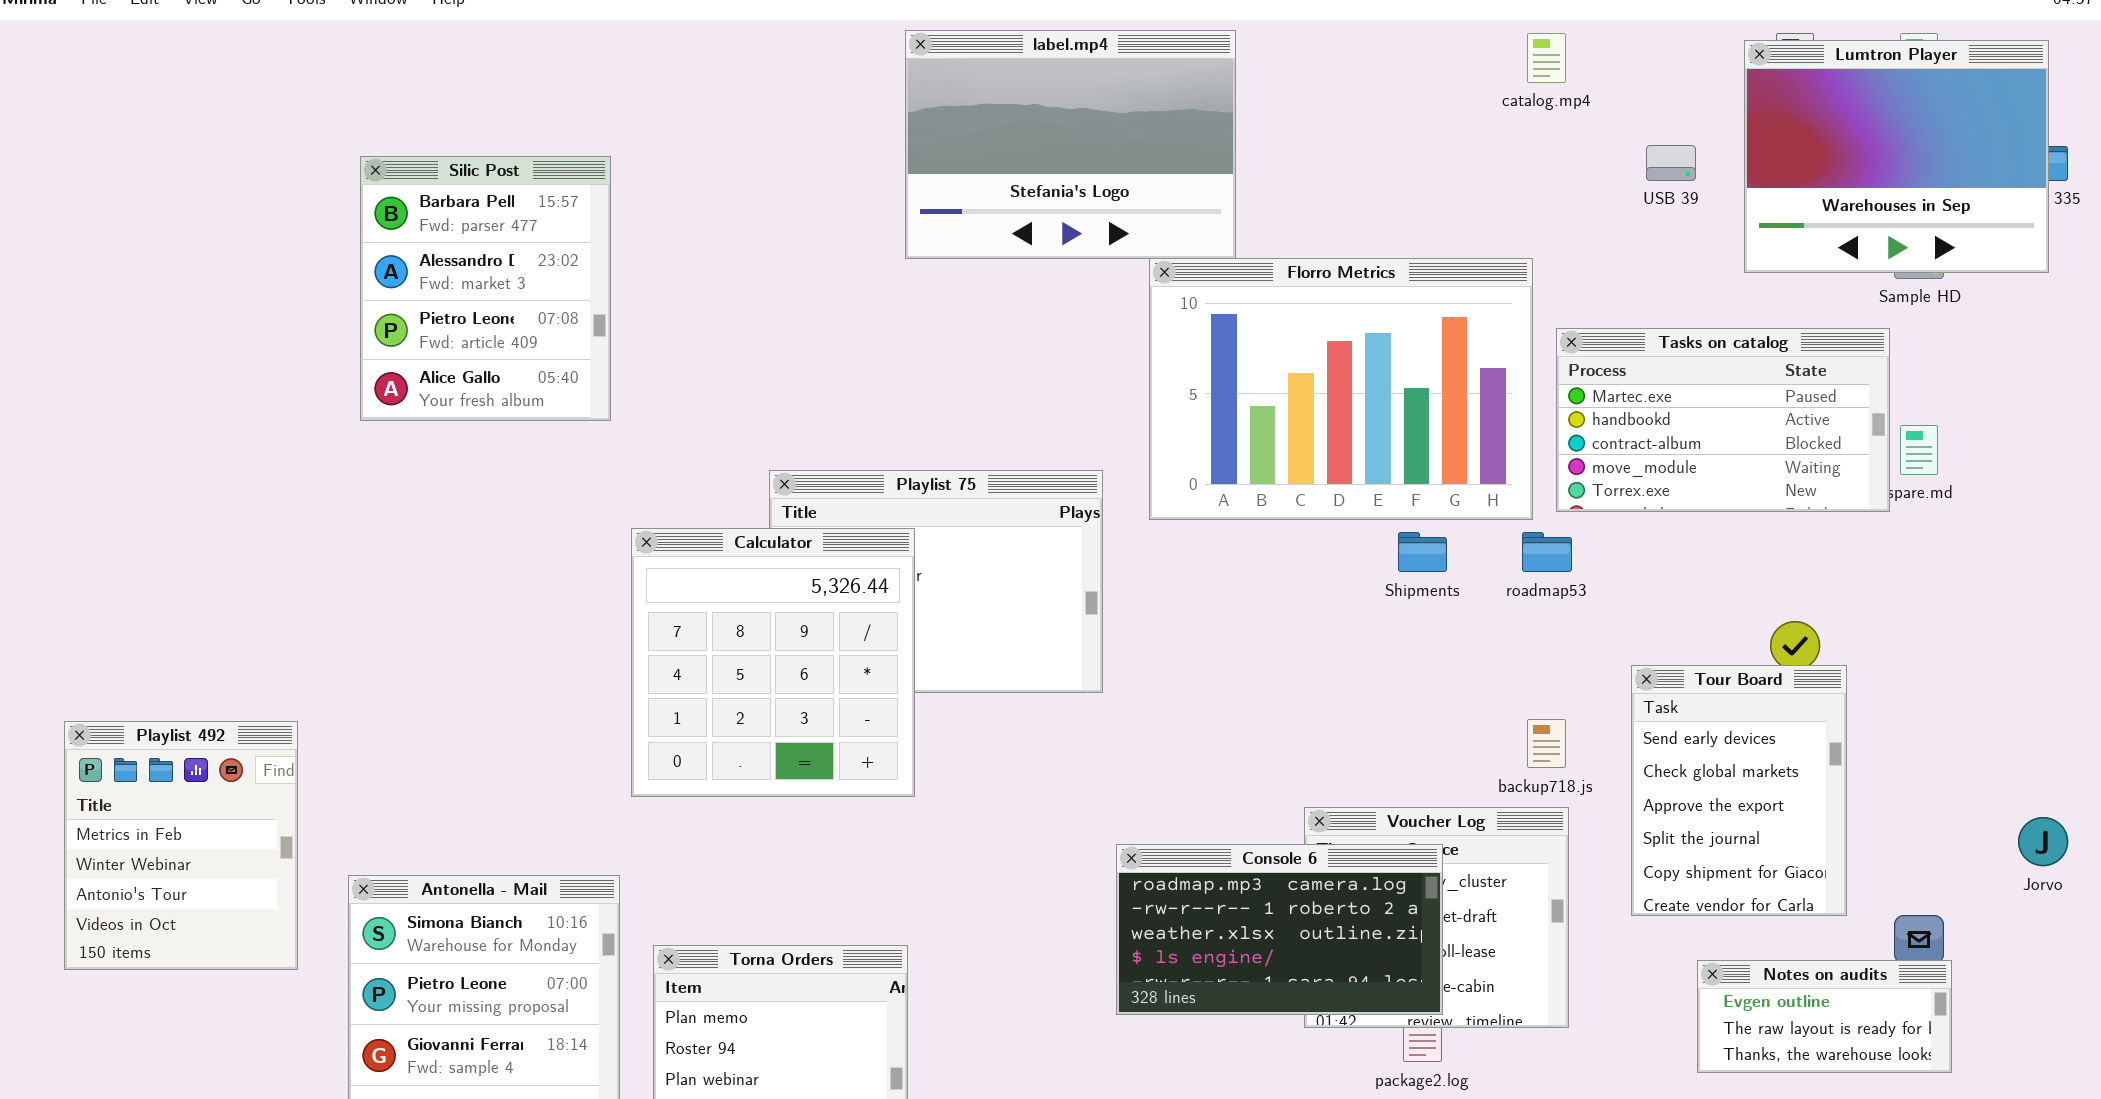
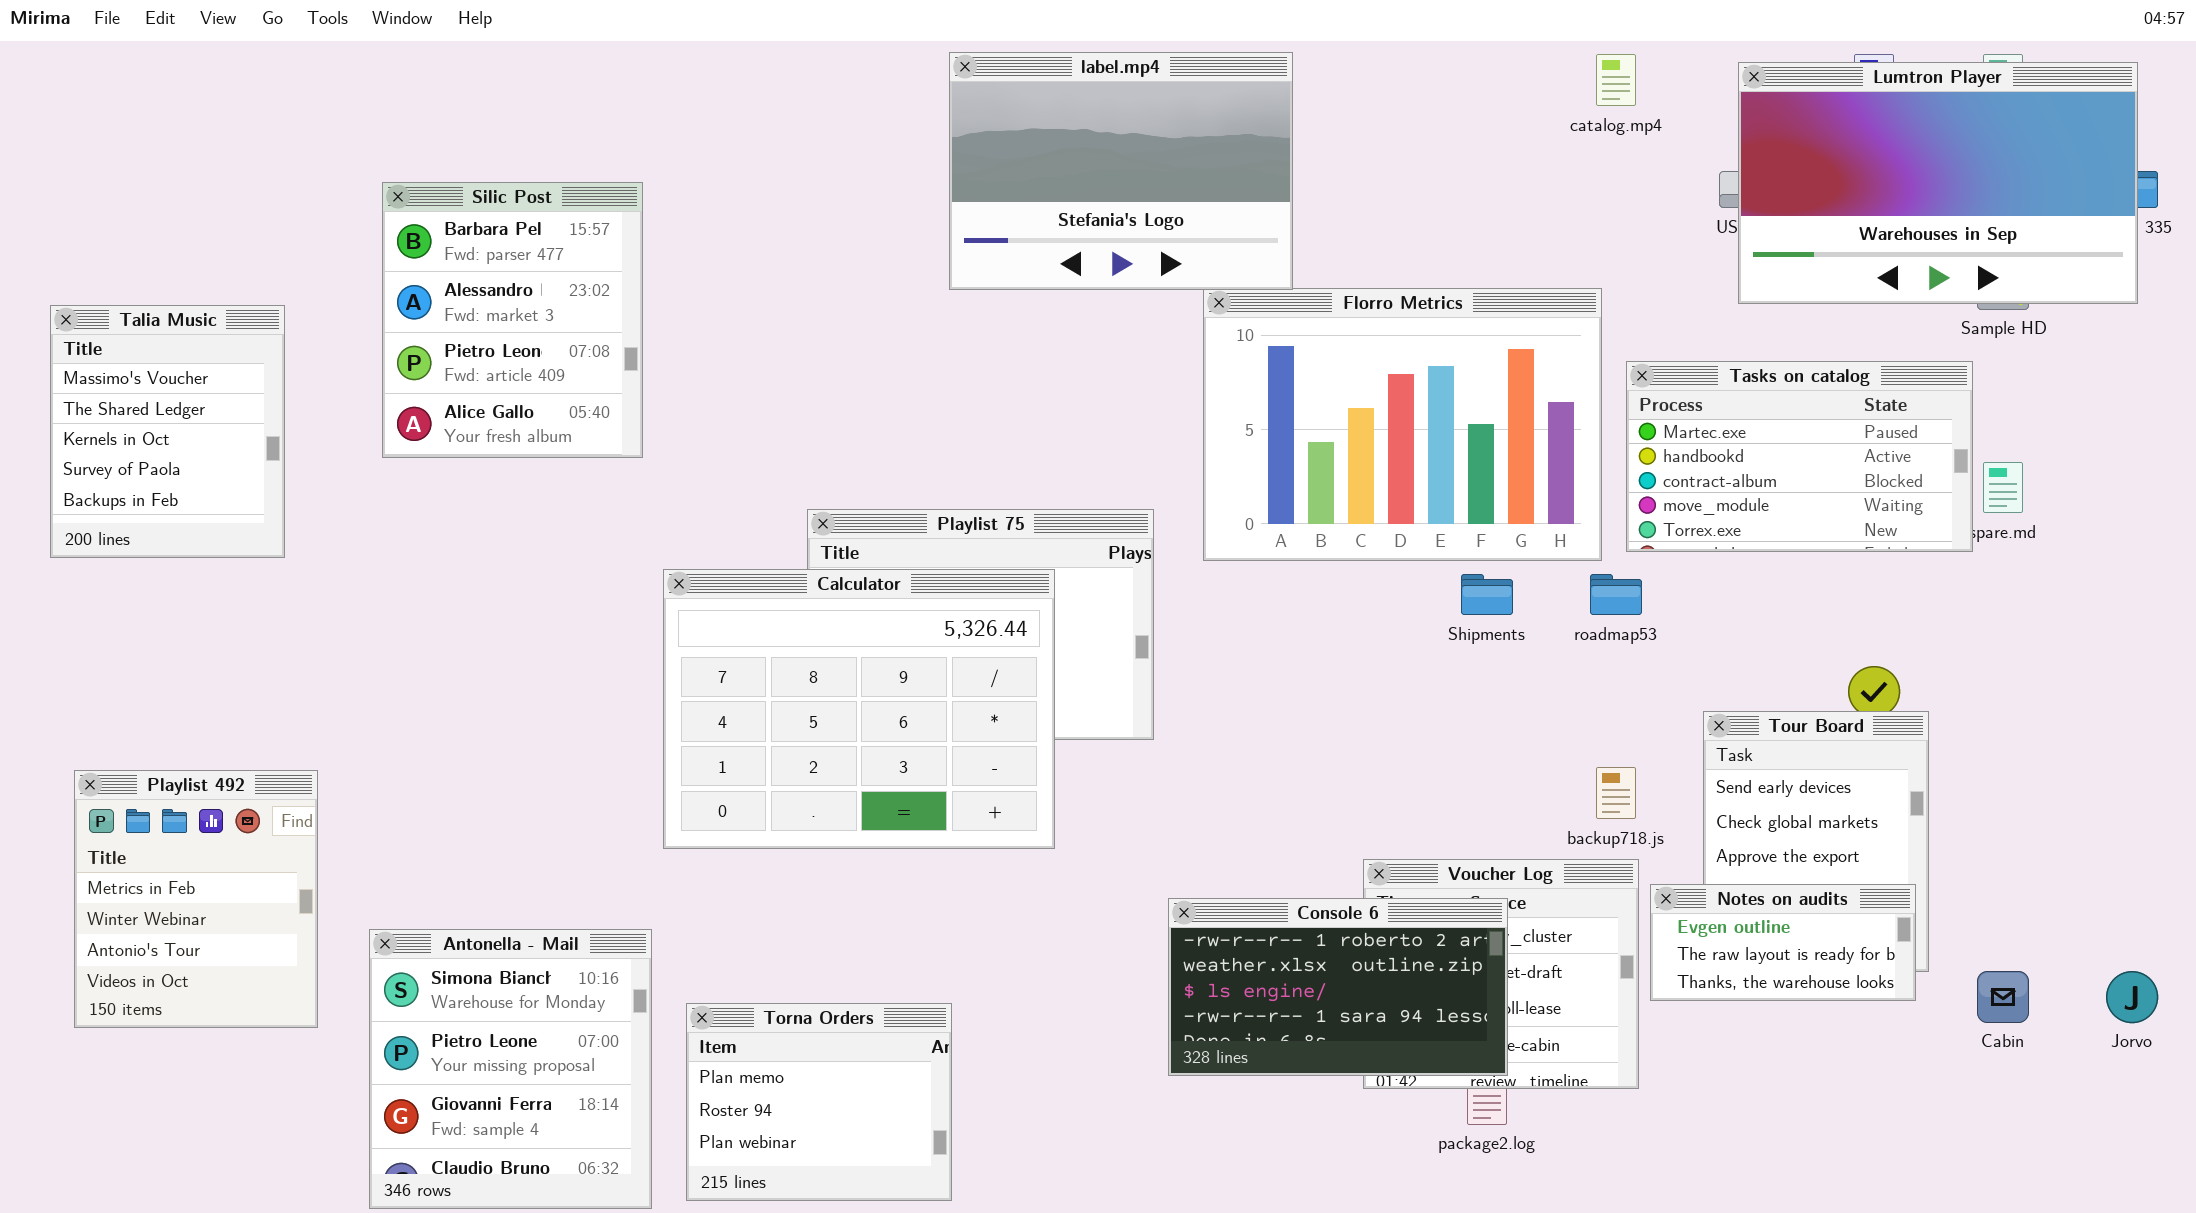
Lumtron Player: [1744,40,2049,273] -> [1738,62,2138,304], resized
Talia Music: none -> [50,305,285,558], opened
Calculator: [631,528,915,797] -> [663,569,1055,849], resized
Jorvo: [2018,817,2068,866] -> [2106,971,2158,1023], moved
Console 6: [1116,844,1443,1015] -> [1168,898,1508,1076], scrolled down 1 row
Notes on audits: [1697,960,1952,1073] -> [1650,884,1916,1001], moved

